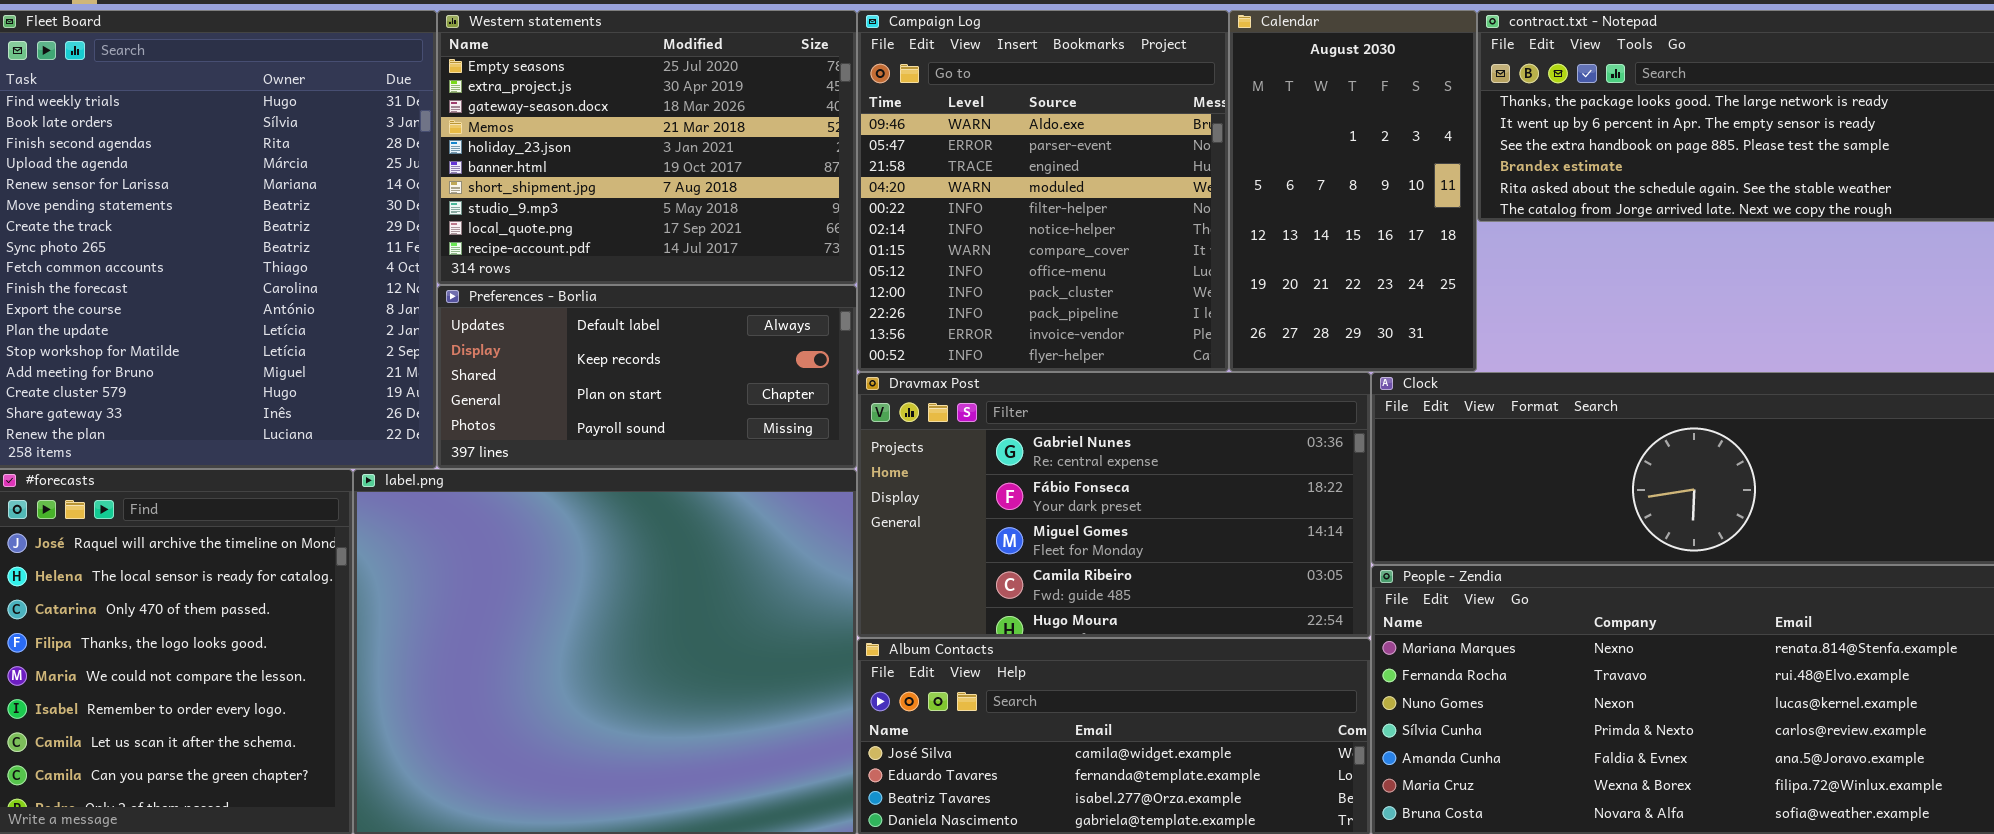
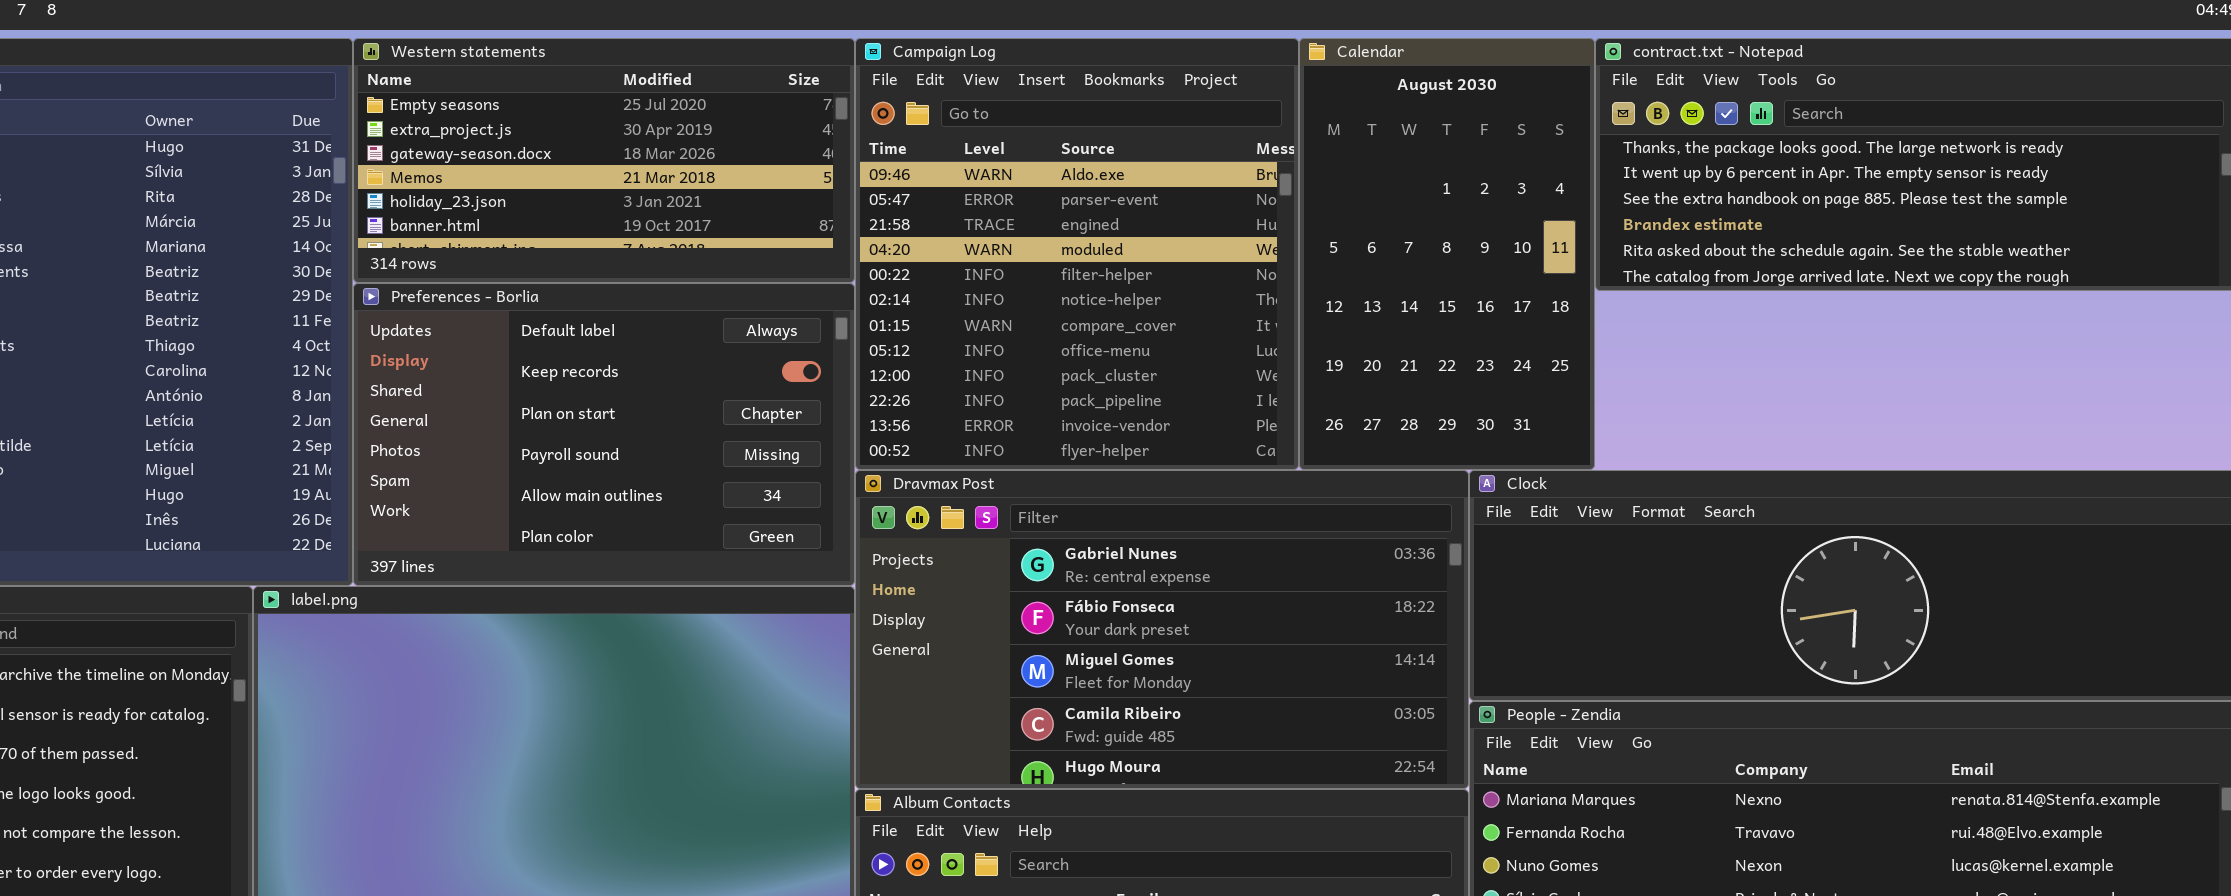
Western statements: [437,10,857,285] -> [353,38,855,283], resized
Preferences - Borlia: [437,285,857,469] -> [353,283,855,586], resized

